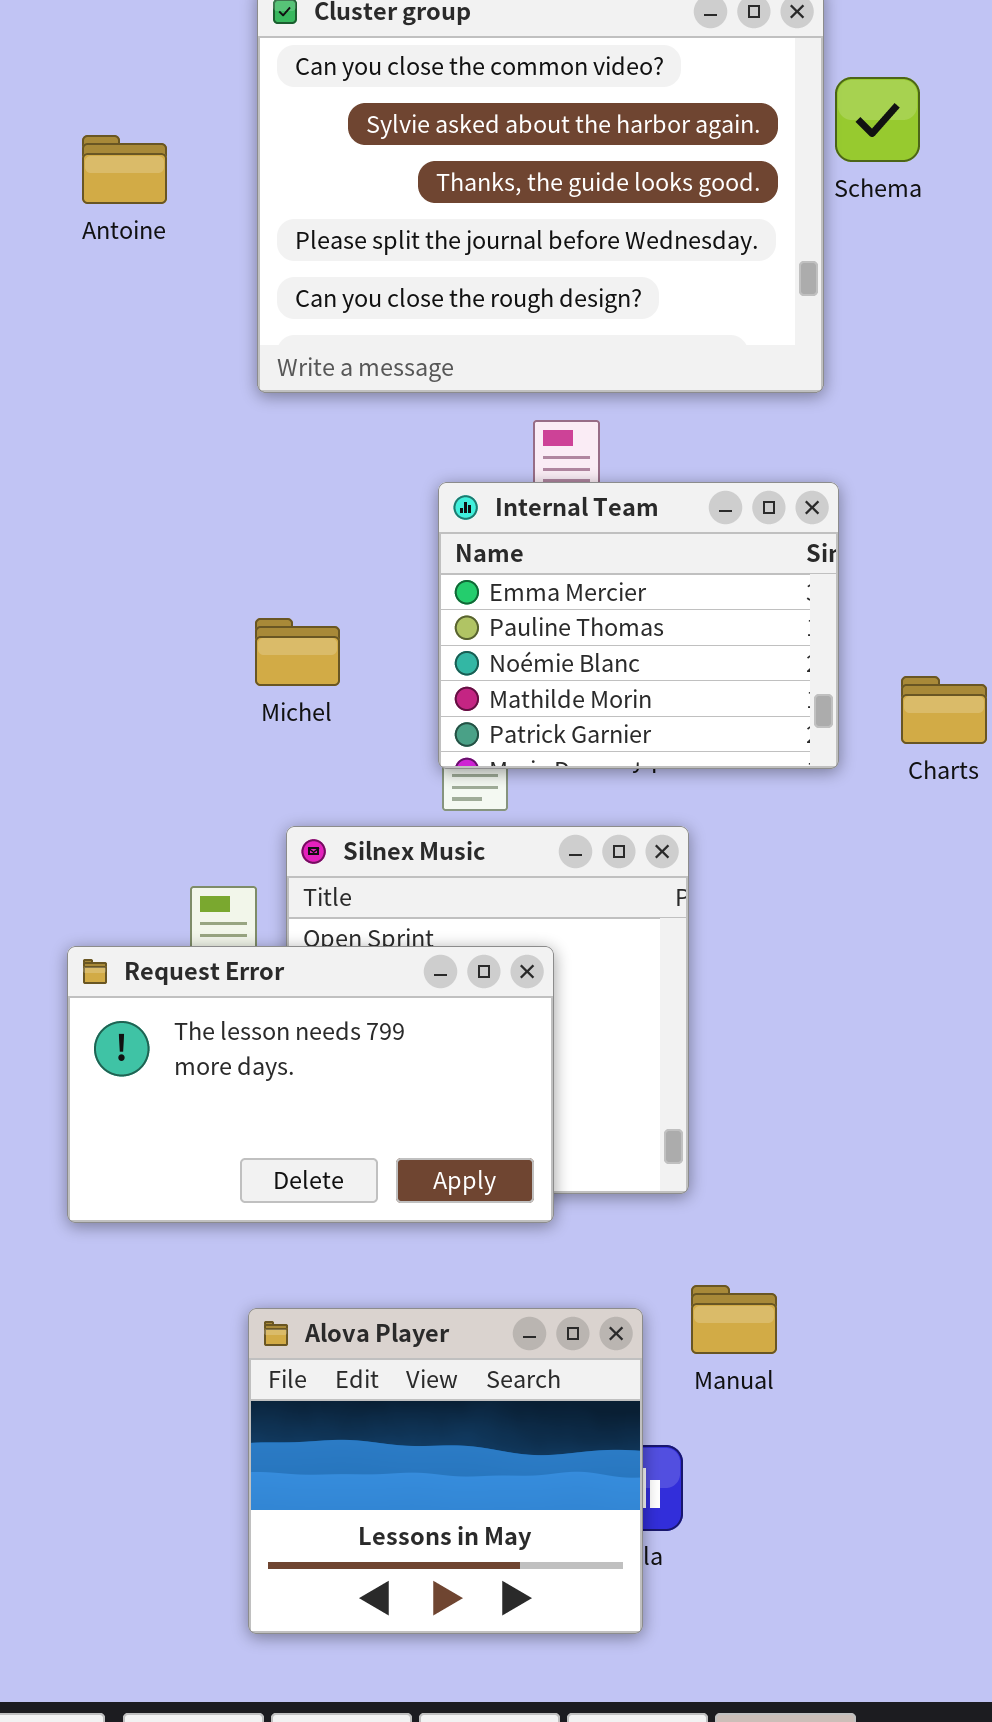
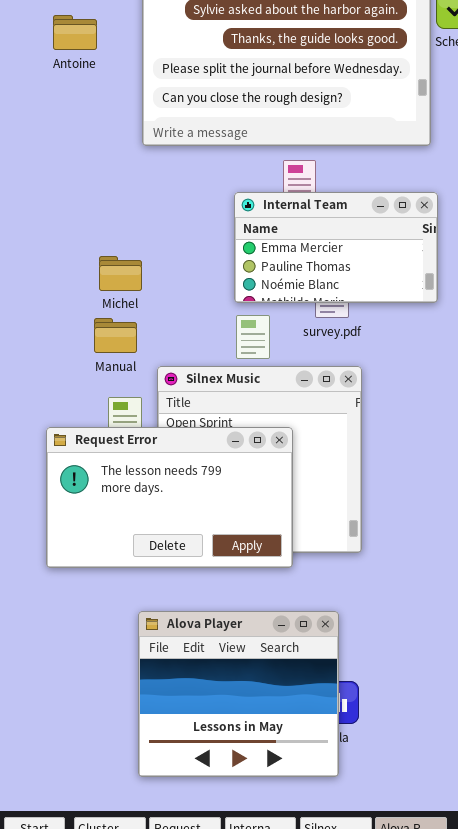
Internal Team: [438,482,839,769] -> [234,192,438,303], resized
Michel: [255,618,340,686] -> [99,256,142,291], moved
Manual: [691,1285,777,1354] -> [94,318,137,353], moved

